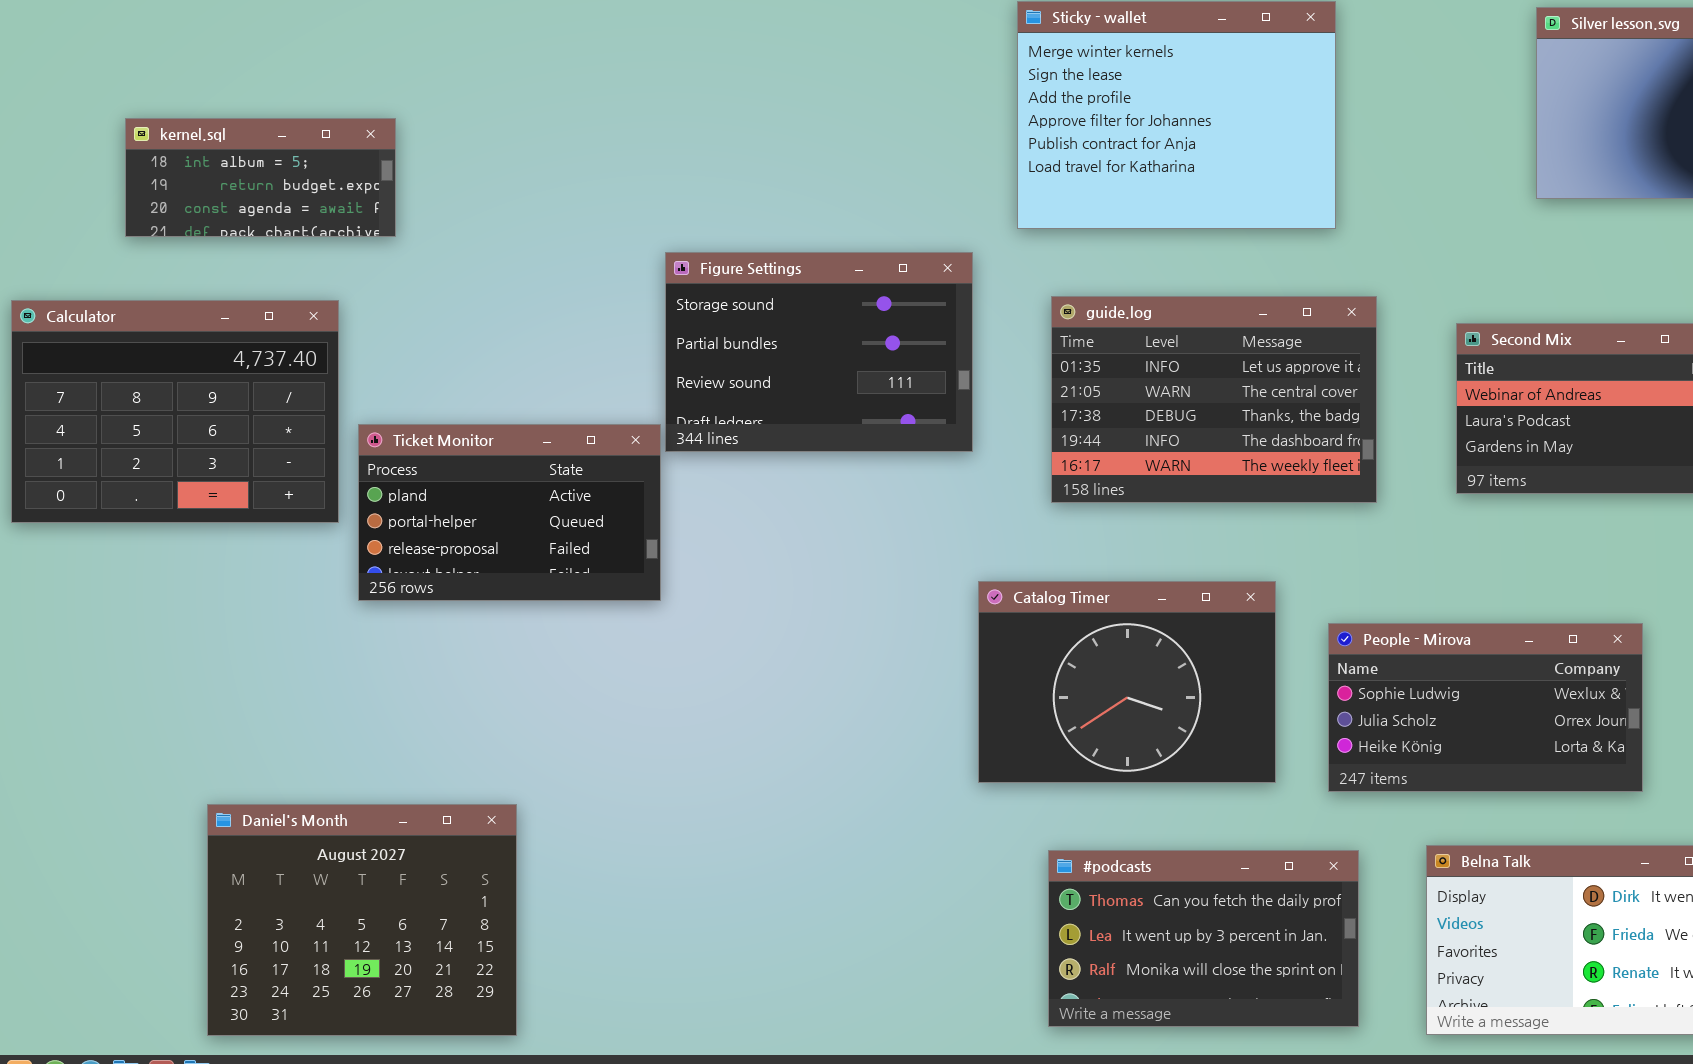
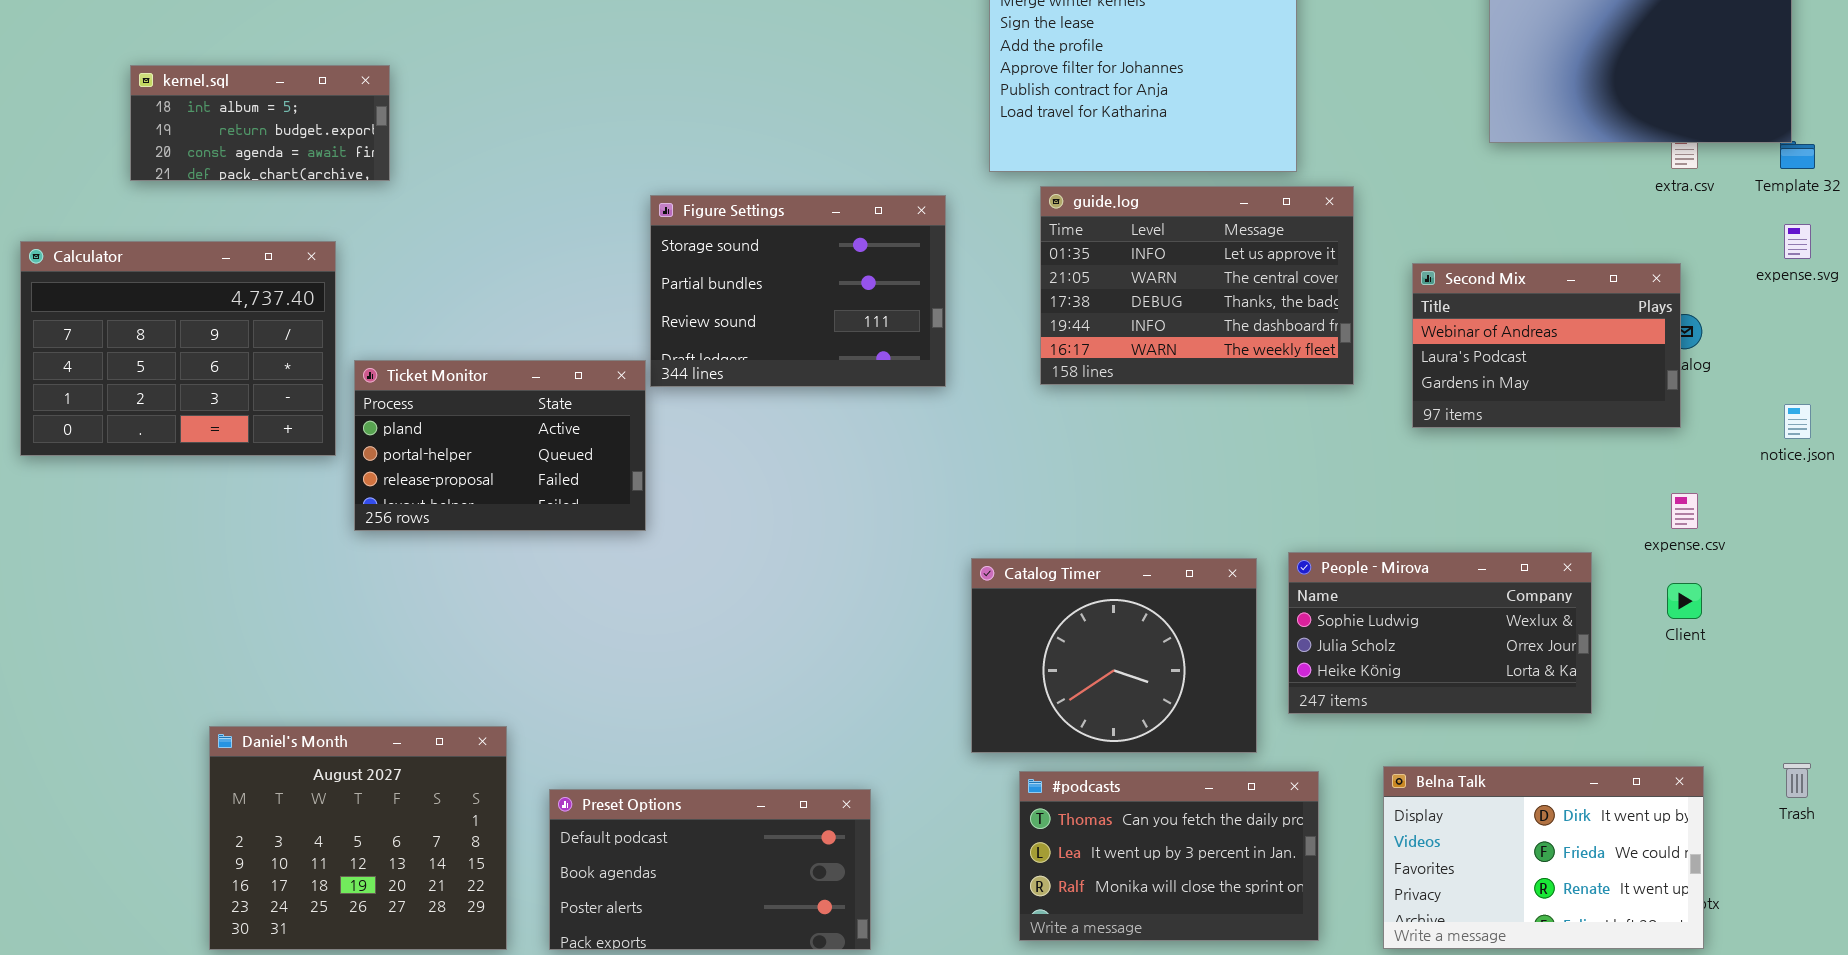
guide.log: [1051,296,1377,503] -> [1040,186,1354,385], moved
Catalog Timer: [978,581,1276,783] -> [971,558,1257,753], moved
Preset Options: none -> [549,789,871,950], opened

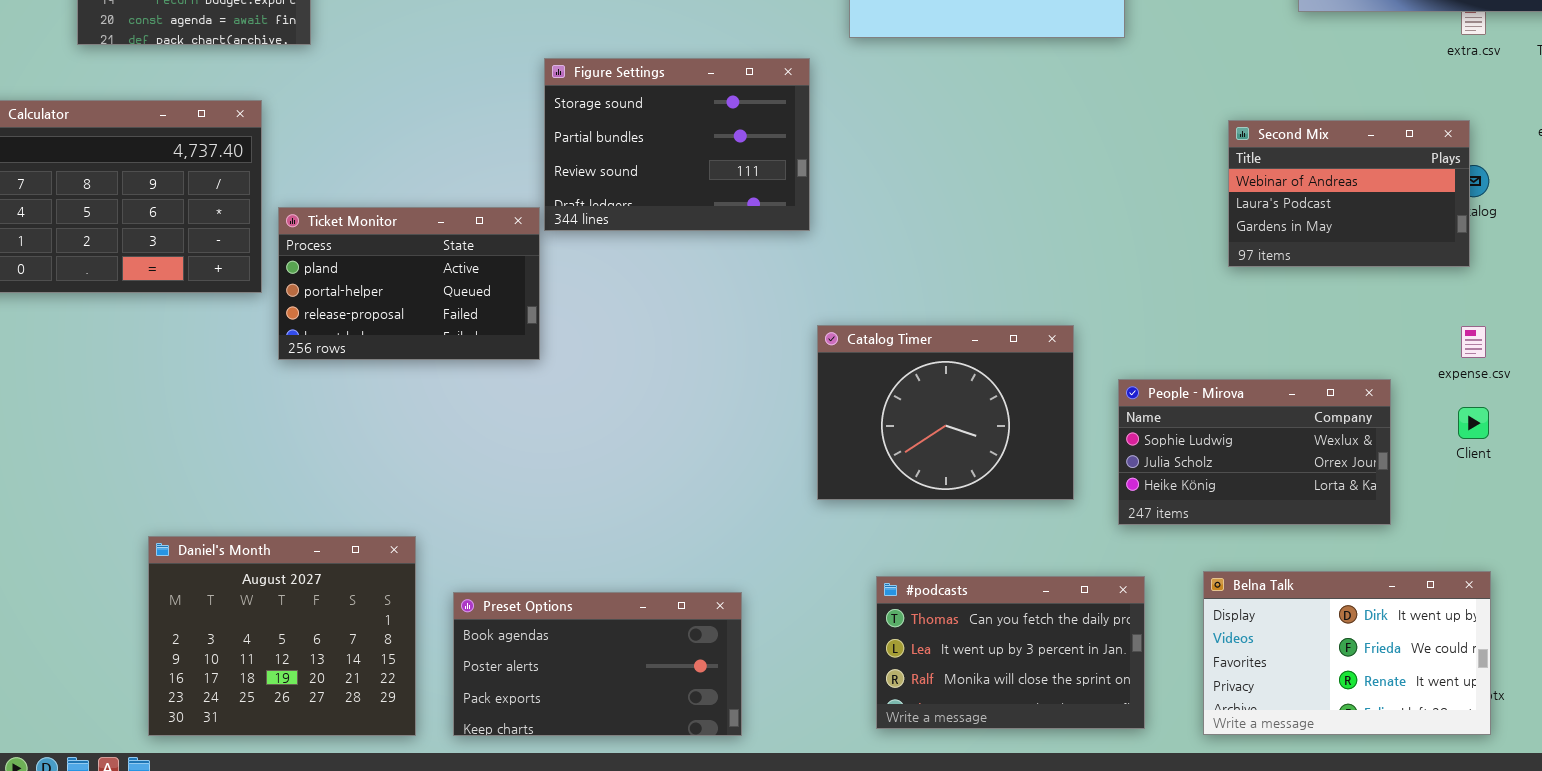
guide.log: [1040,186,1354,385] -> none, closed
Catalog Timer: [971,558,1257,753] -> [817,325,1074,500], moved
Preset Options: [549,789,871,950] -> [453,592,742,736], scrolled down 1 row

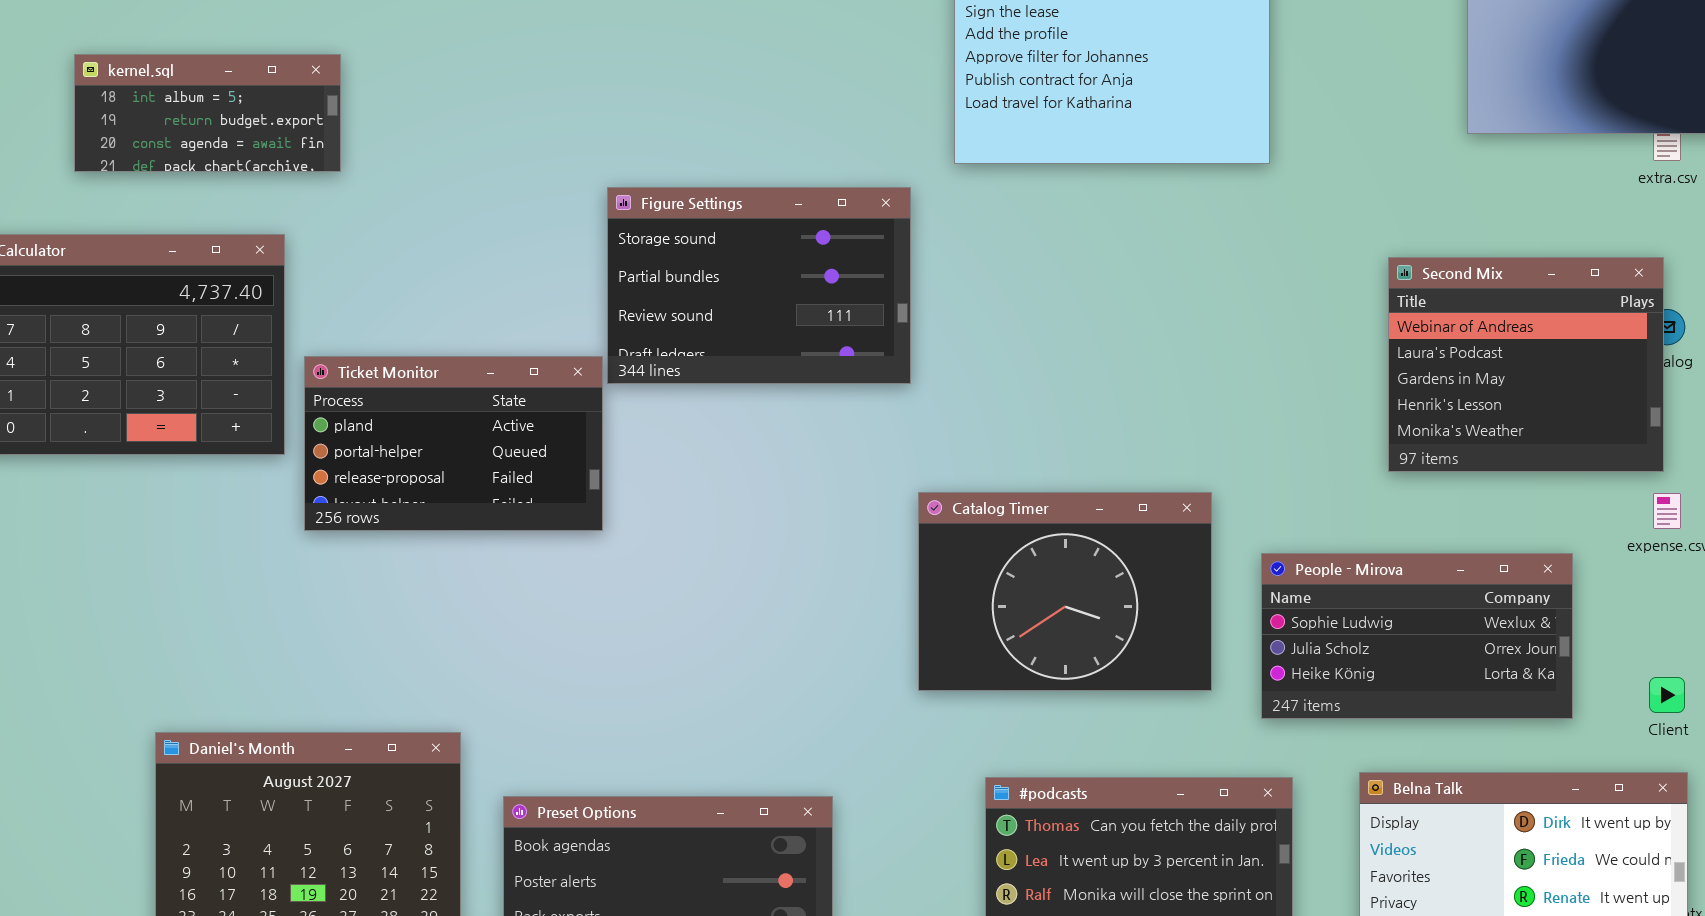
Second Mix: [1228,120,1470,267] -> [1388,257,1664,472], resized
Client: [1458,407,1489,439] -> [1649,677,1685,713], moved

